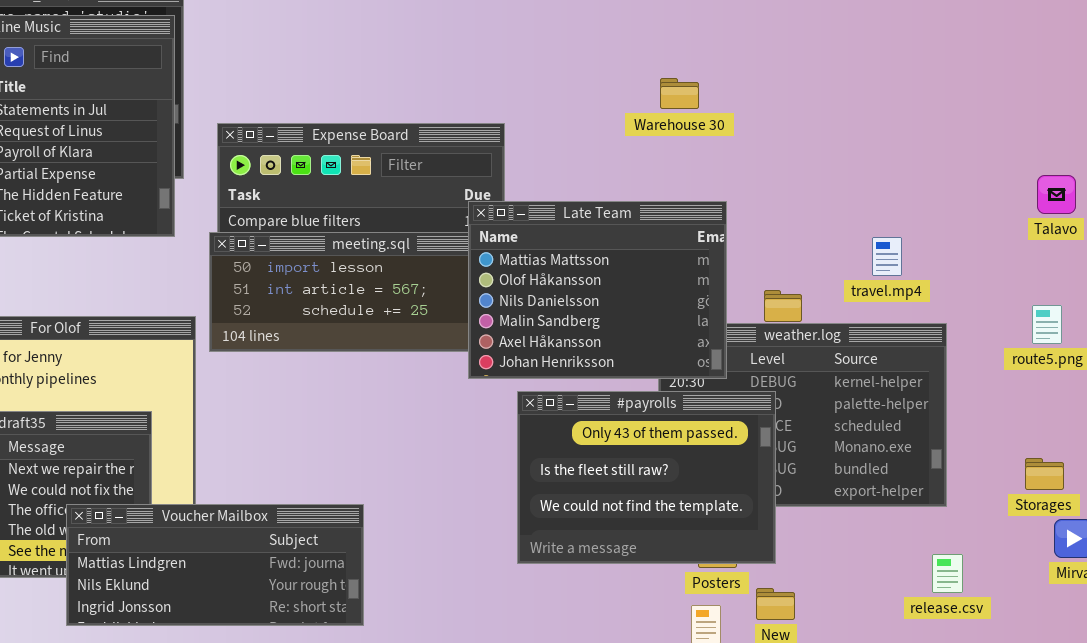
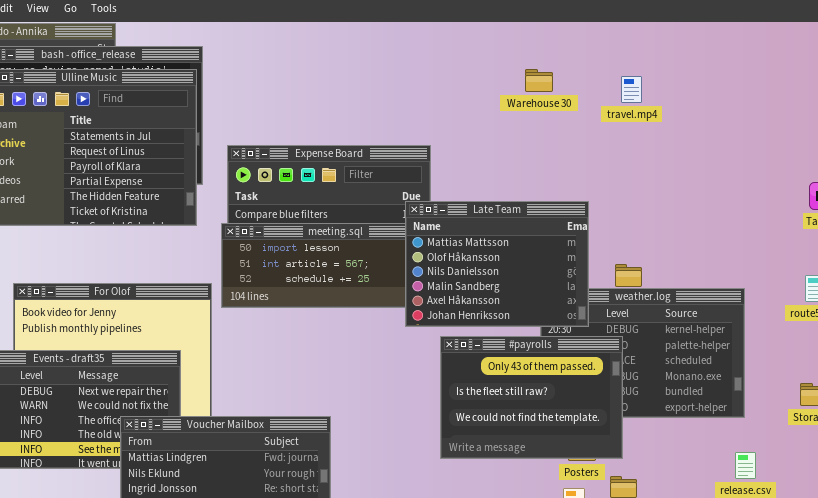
Warehouse 30: [660,78,699,109] -> [525,69,553,92], moved
travel.mp4: [872,237,902,276] -> [621,76,642,103], moved

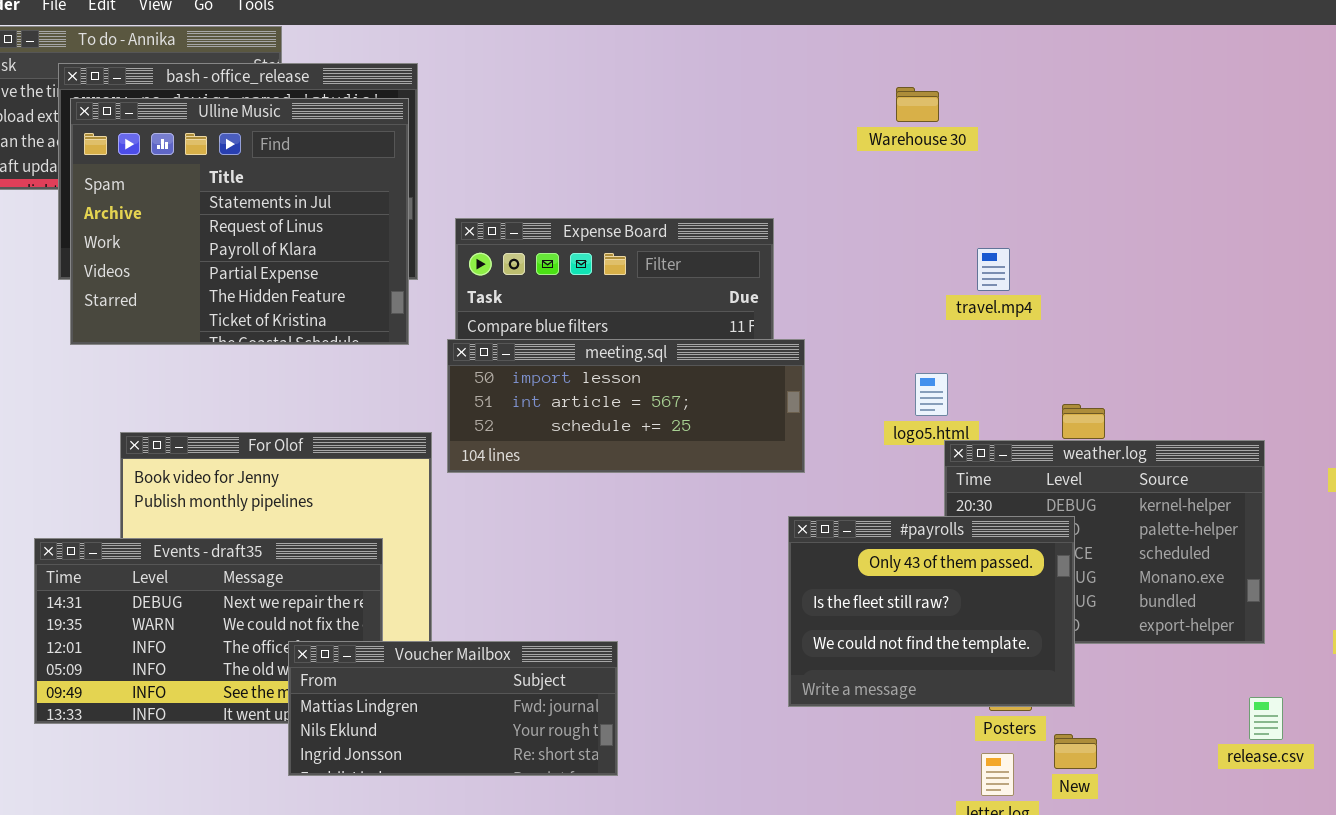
Warehouse 30: [525,69,553,92] -> [896,87,939,122], moved
travel.mp4: [621,76,642,103] -> [977,248,1010,291], moved
Late Team: [405,201,589,327] -> none, closed

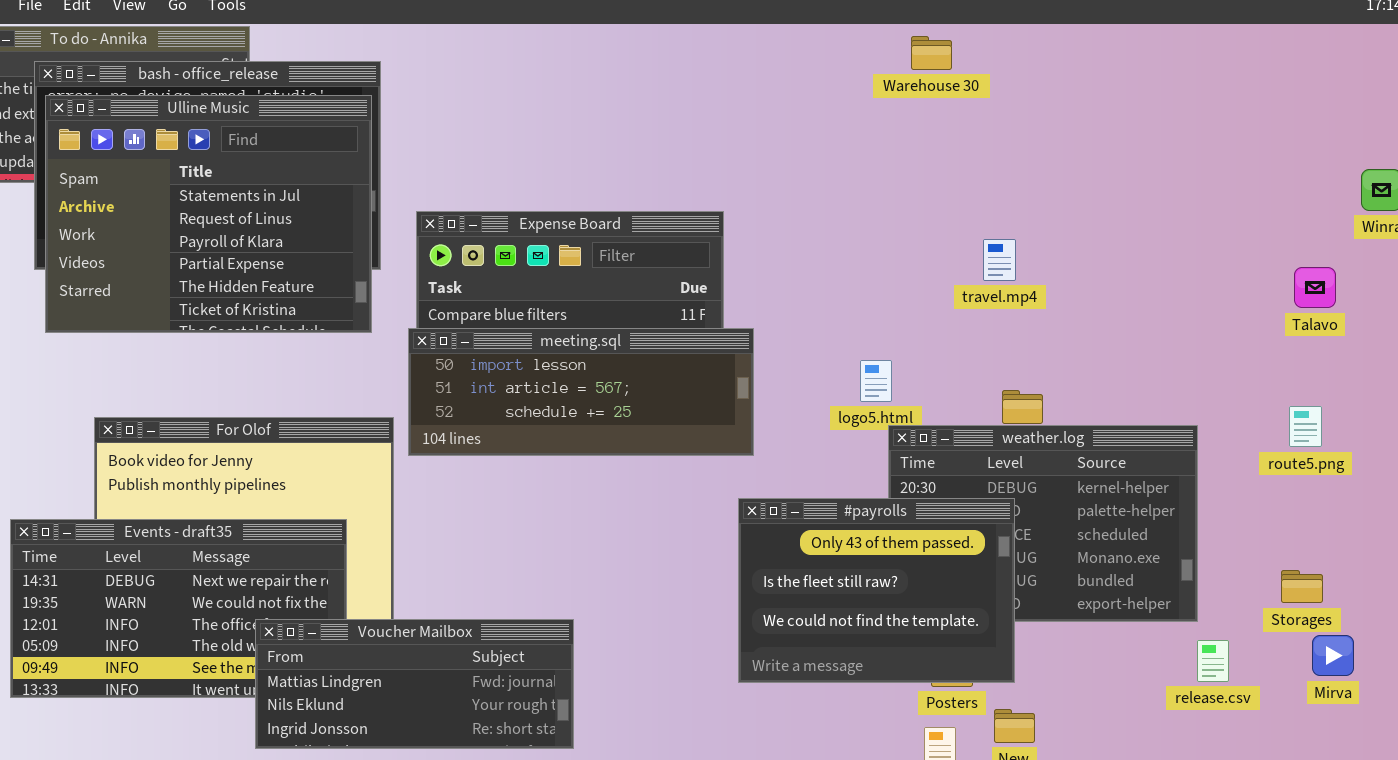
Warehouse 30: [896,87,939,122] -> [911,36,952,70], moved
travel.mp4: [977,248,1010,291] -> [983,239,1016,281], moved
release.csv: [1249,697,1283,740] -> [1197,640,1229,682], moved

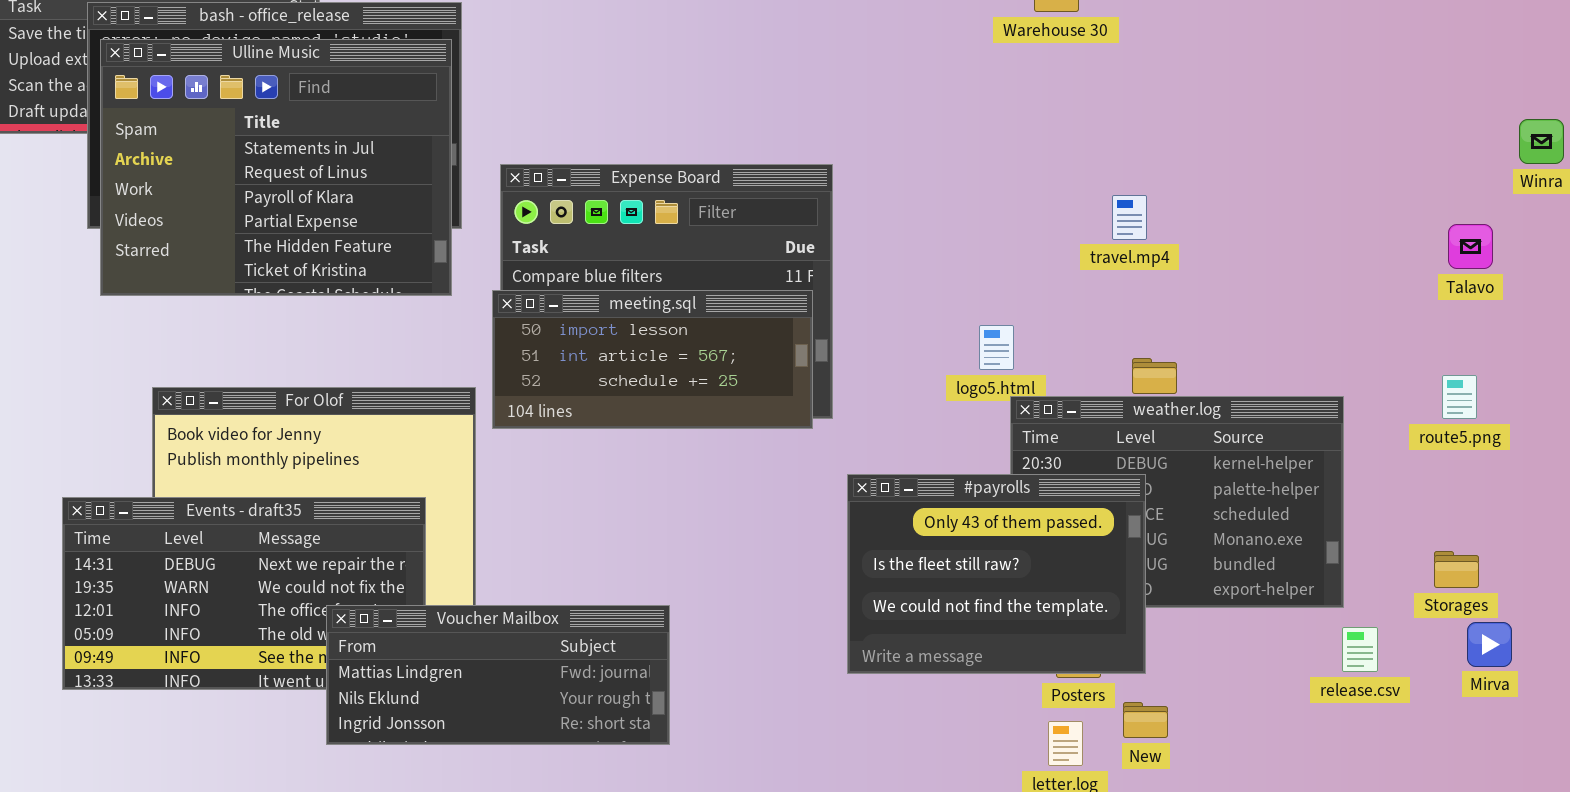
meeting.sql: [408,328,754,456] -> [492,290,813,429], resized

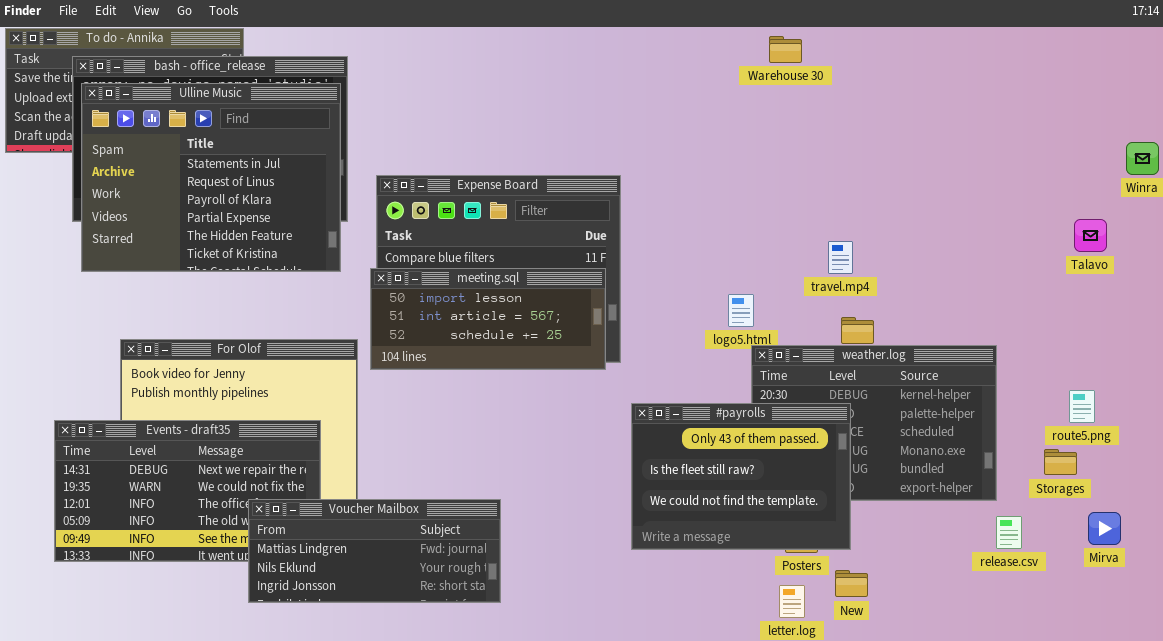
travel.mp4: [1112,195,1147,240] -> [828,241,853,274], moved
route5.png: [1442,375,1477,419] -> [1069,390,1095,423], moved
Storages: [1434,551,1479,588] -> [1044,449,1077,475], moved

